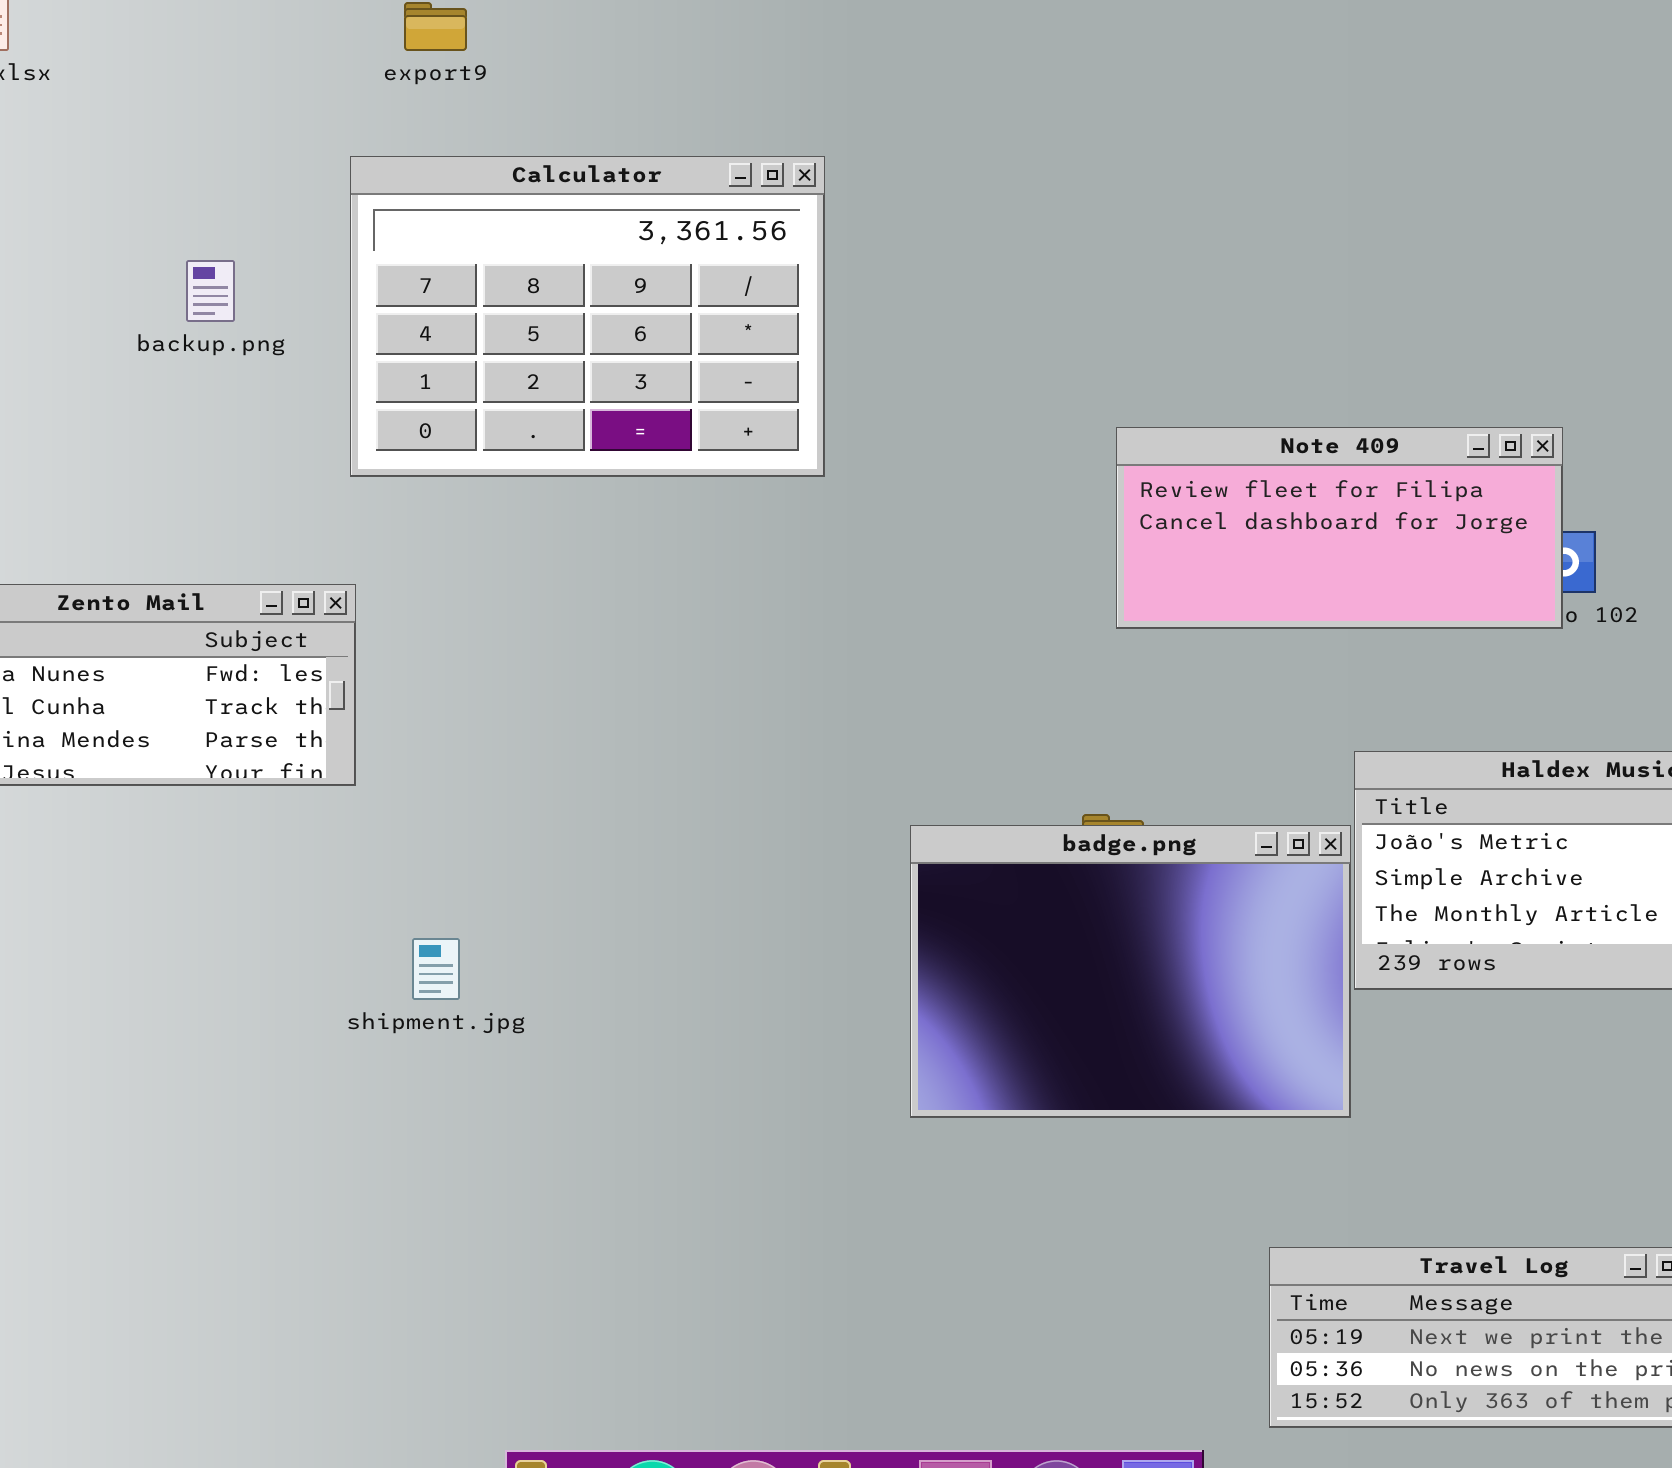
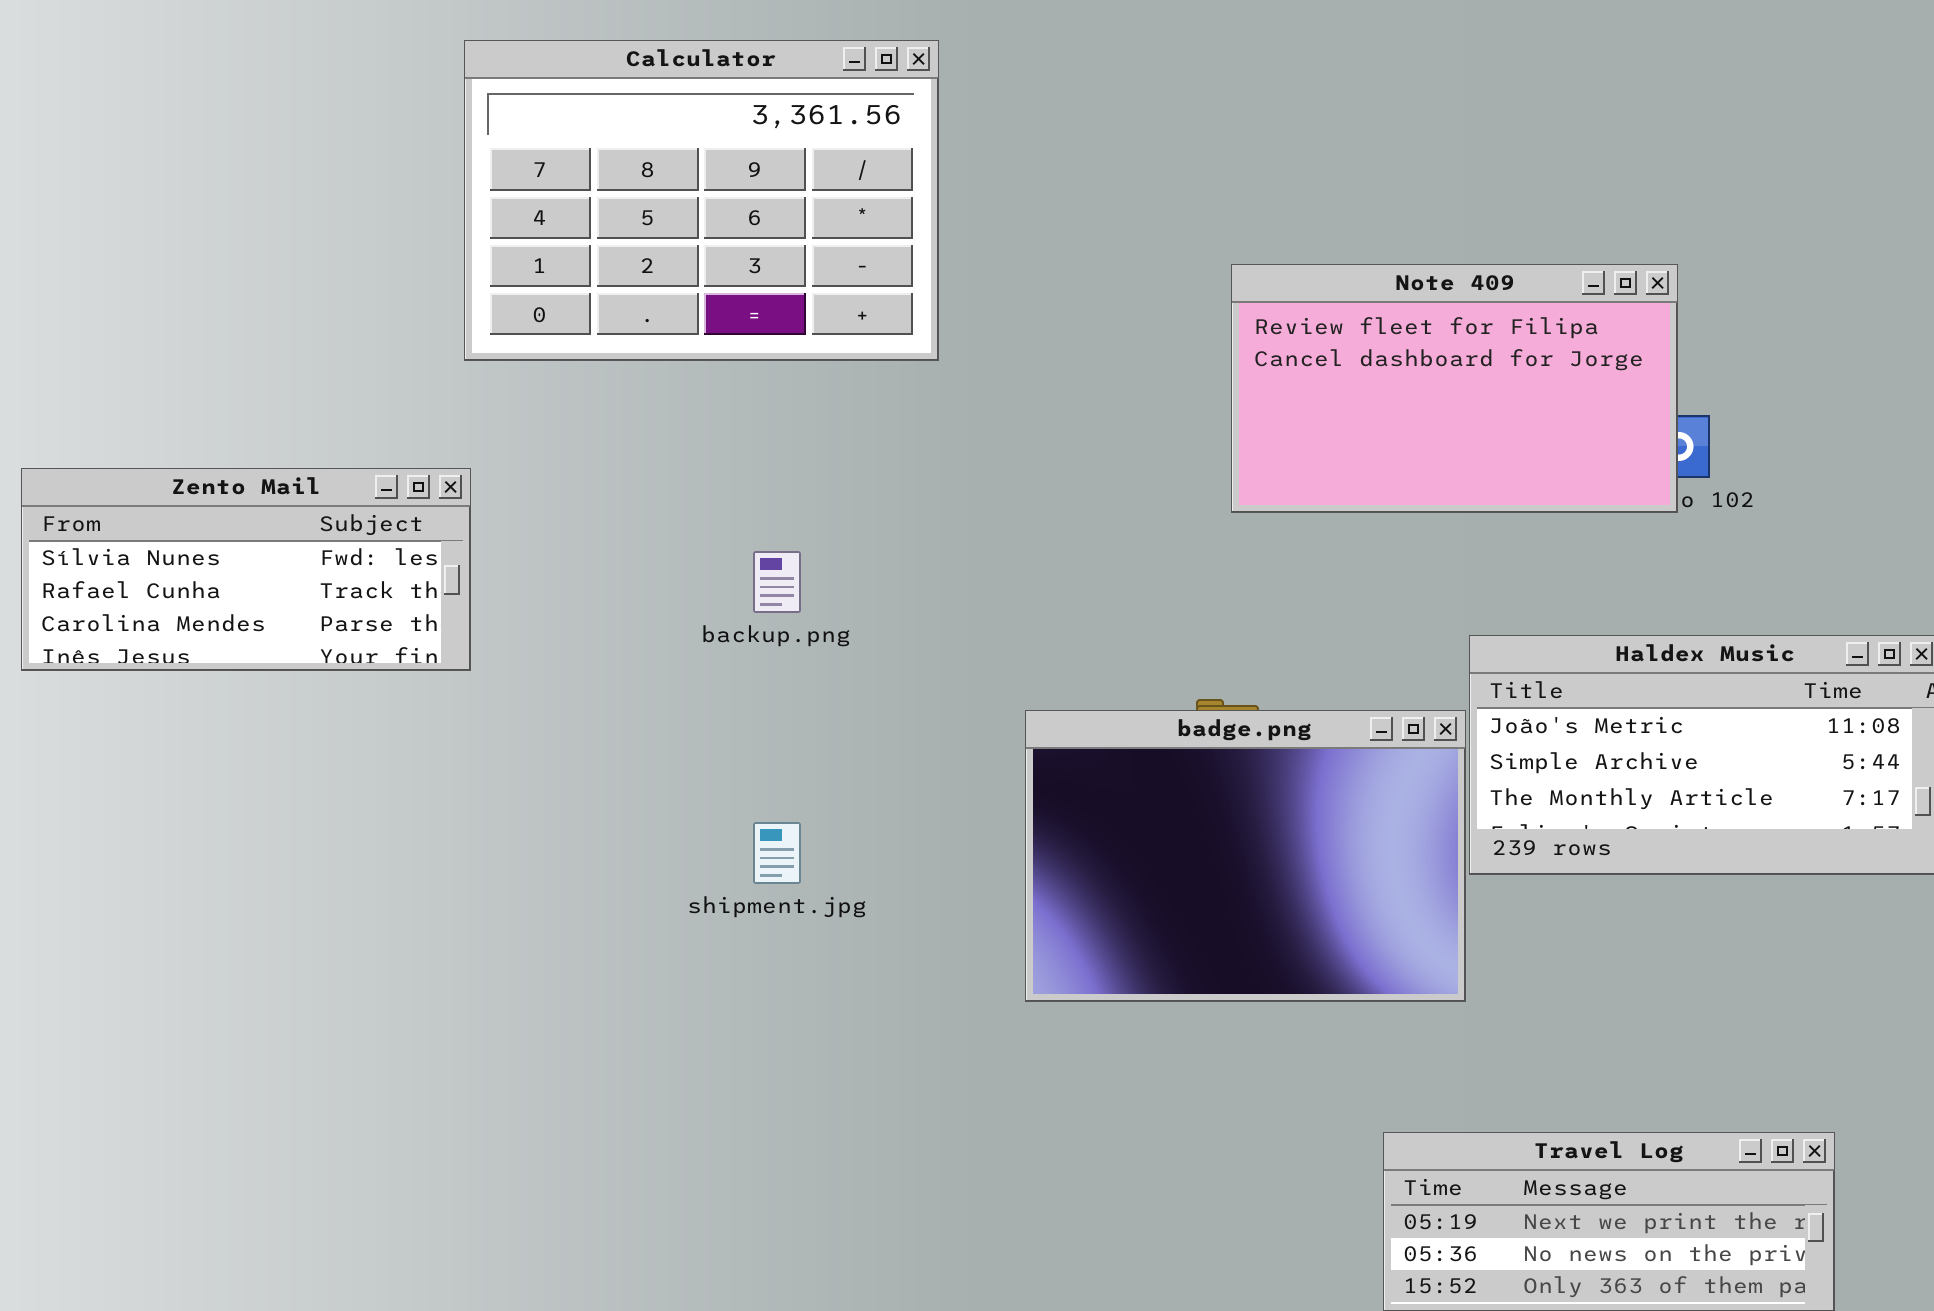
backup.png: [186,260,235,322] -> [753,551,801,613], moved
Note 409: [1116,427,1563,629] -> [1231,264,1678,513], resized
shipment.jpg: [412,938,460,1000] -> [753,822,801,884], moved

